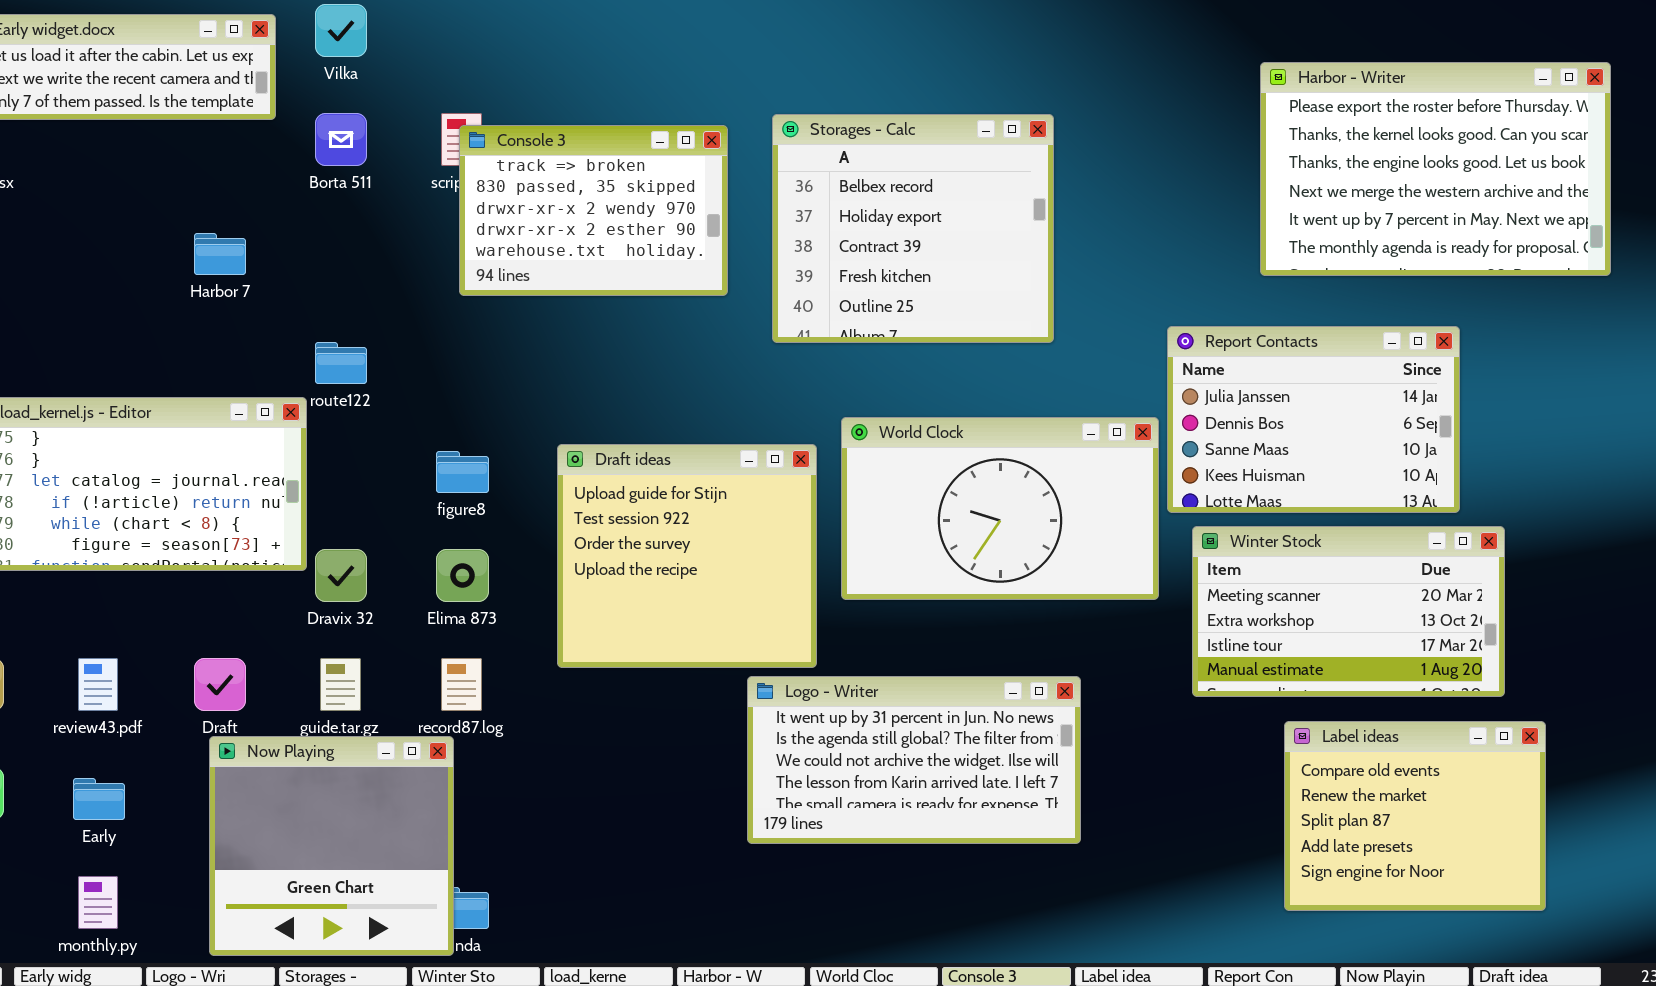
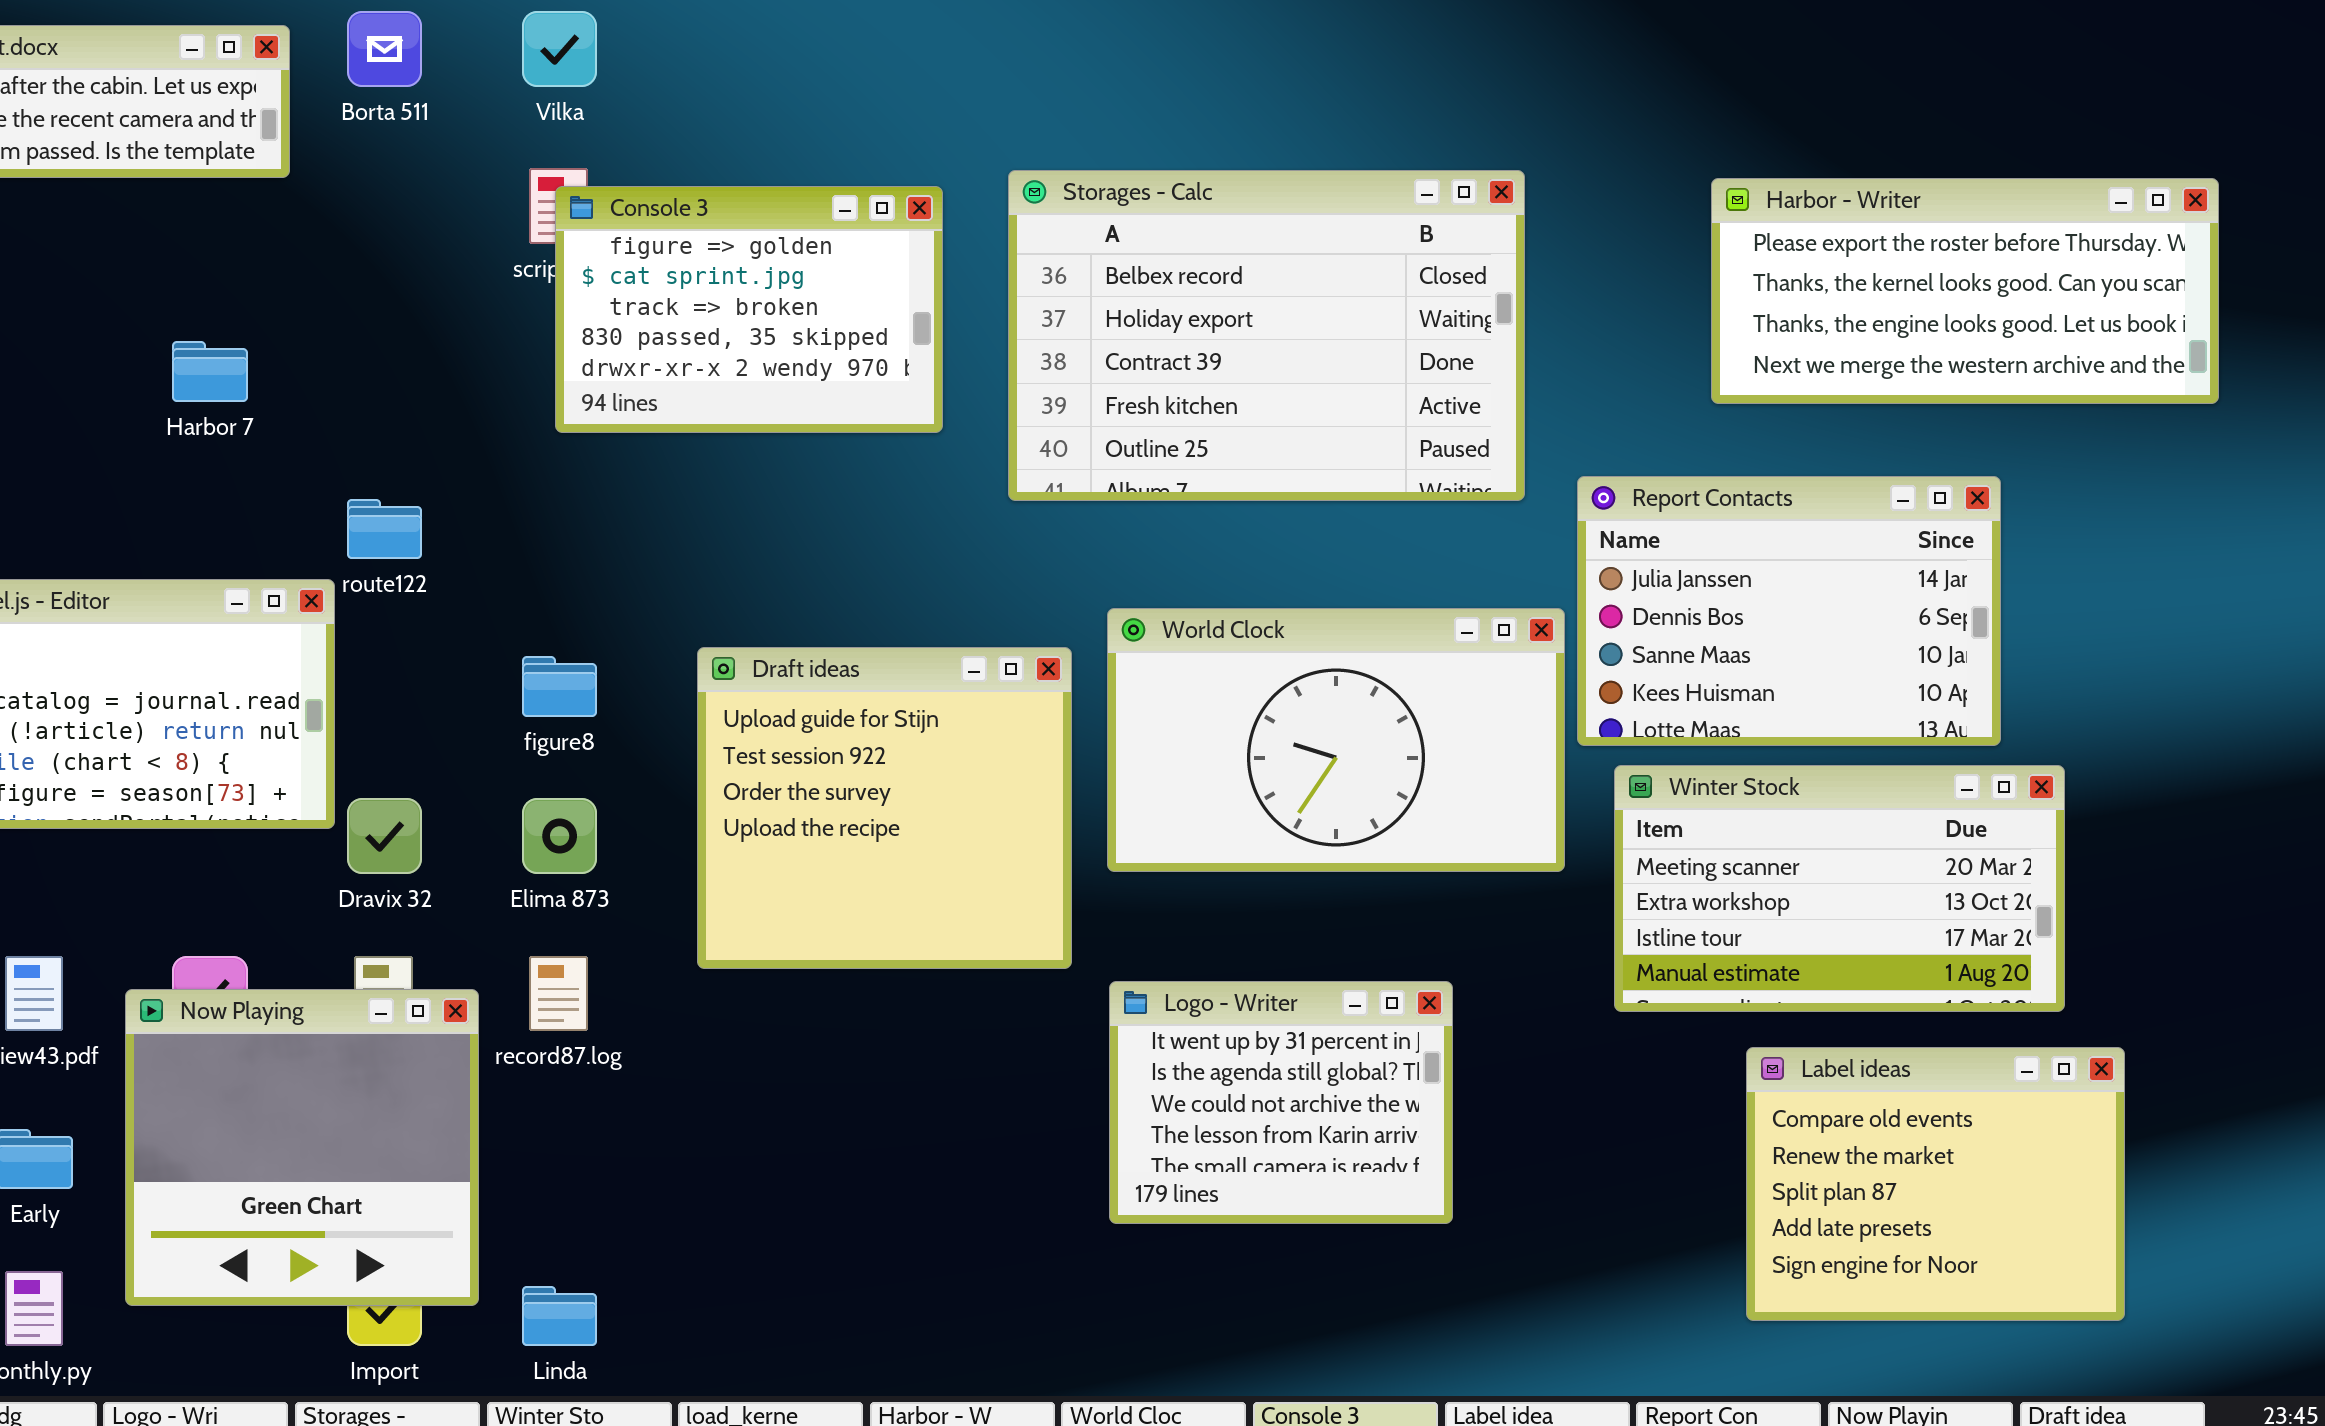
Vilka: [315,4,367,57] -> [522,11,597,87], moved
Harbor - Writer: [1260,62,1611,276] -> [1711,178,2219,404], resized
Borta 511: [315,113,367,166] -> [347,11,422,87], moved
Storages - Calc: [772,114,1054,343] -> [1008,170,1525,501], resized
Console 3: [459,125,728,296] -> [555,186,943,433], scrolled up 2 rows
Logo - Writer: [747,676,1081,844] -> [1109,981,1453,1224], resized
Now Playing: [209,736,454,956] -> [125,989,479,1306], moved

